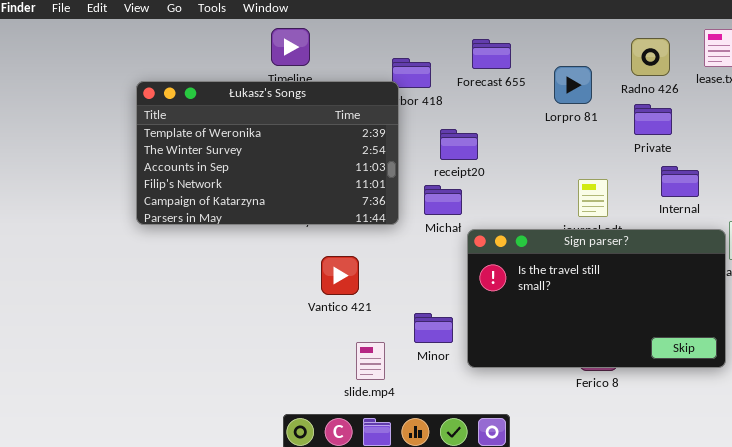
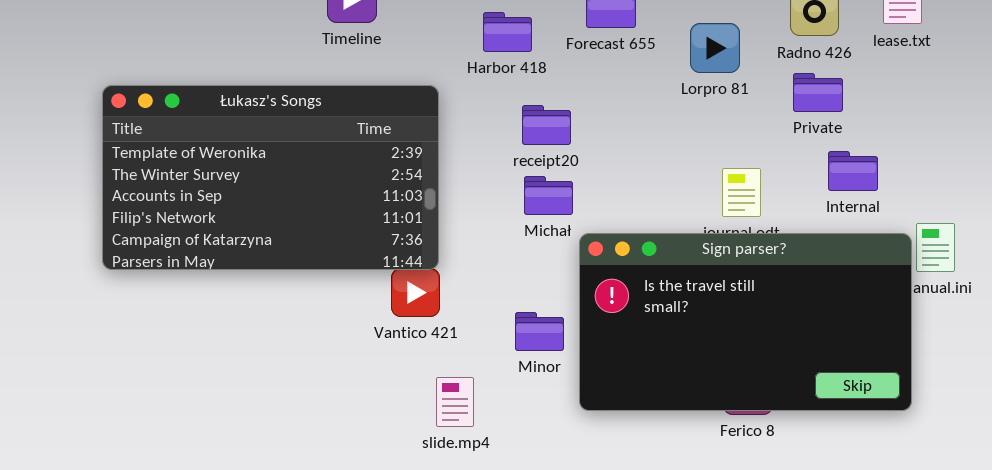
Łukasz's Songs: [136,81,399,225] -> [102,85,439,270], moved
receipt20: [440,129,478,160] -> [522,105,571,145], moved
Minor: [414,313,453,343] -> [515,312,564,351], moved

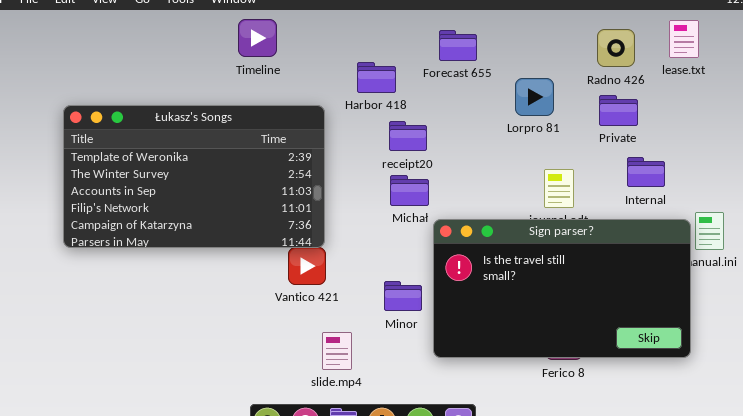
Harbor 418: [483,12,532,52] -> [357,62,396,93], moved
Lorpro 81: [690,23,740,73] -> [515,78,554,116], moved

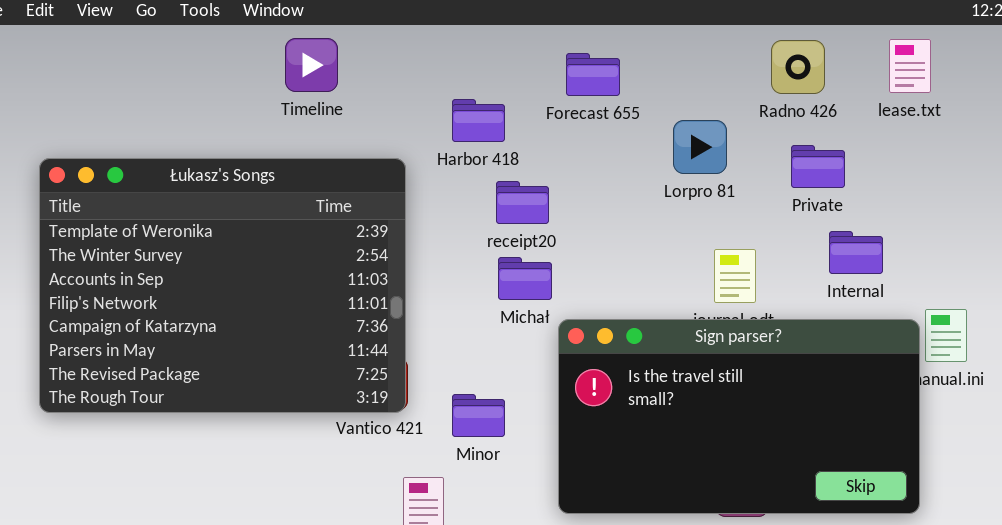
Radno 426: [597,29,635,67] -> [771,40,825,94], moved
Łukasz's Songs: [63,105,325,248] -> [39,158,406,413], resized
Minor: [384,281,422,311] -> [452,394,505,437], moved

